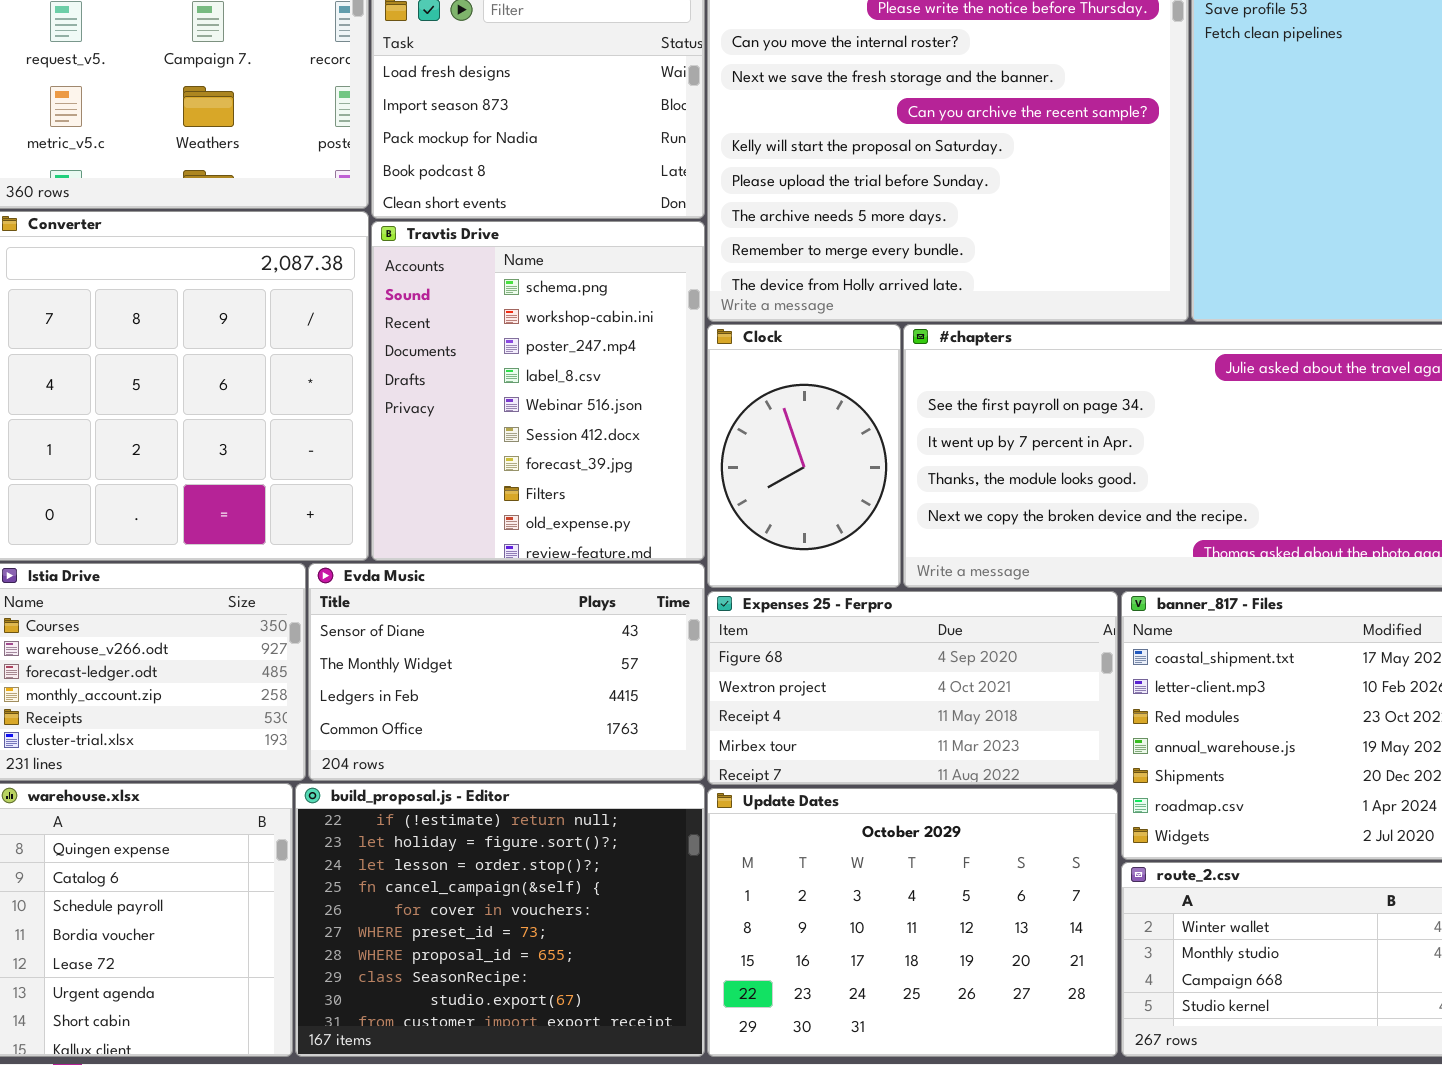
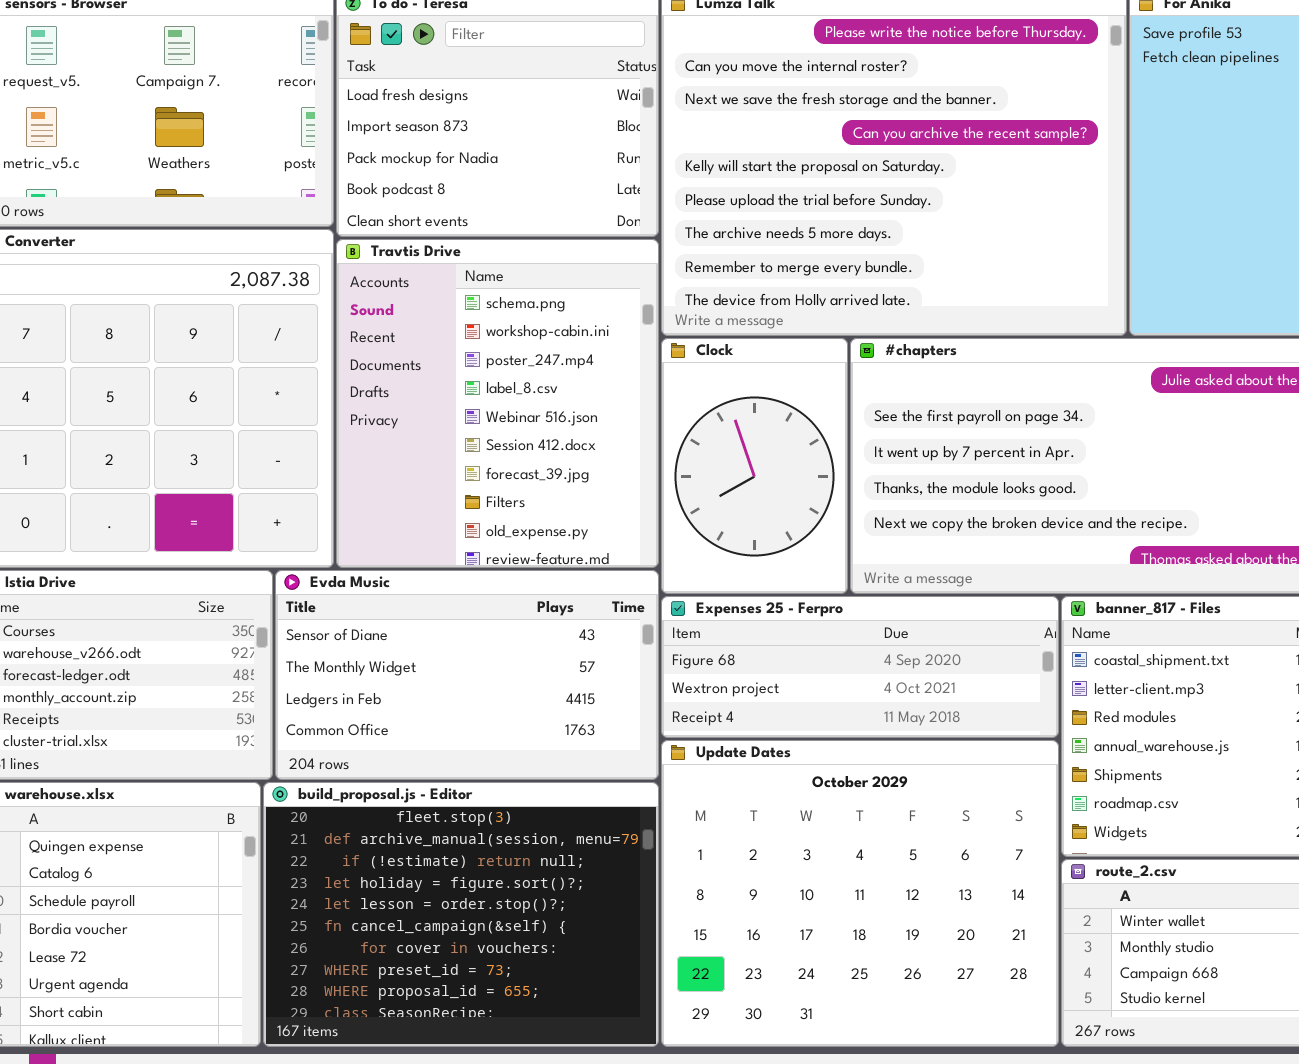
Expenses 25 - Ferpro: [707,591,1118,785] -> [661,596,1059,738], resized
build_proposal.js - Editor: [295,783,705,1057] -> [263,782,659,1047], scrolled up 2 rows
Update Dates: [707,788,1118,1057] -> [661,740,1059,1047], resized

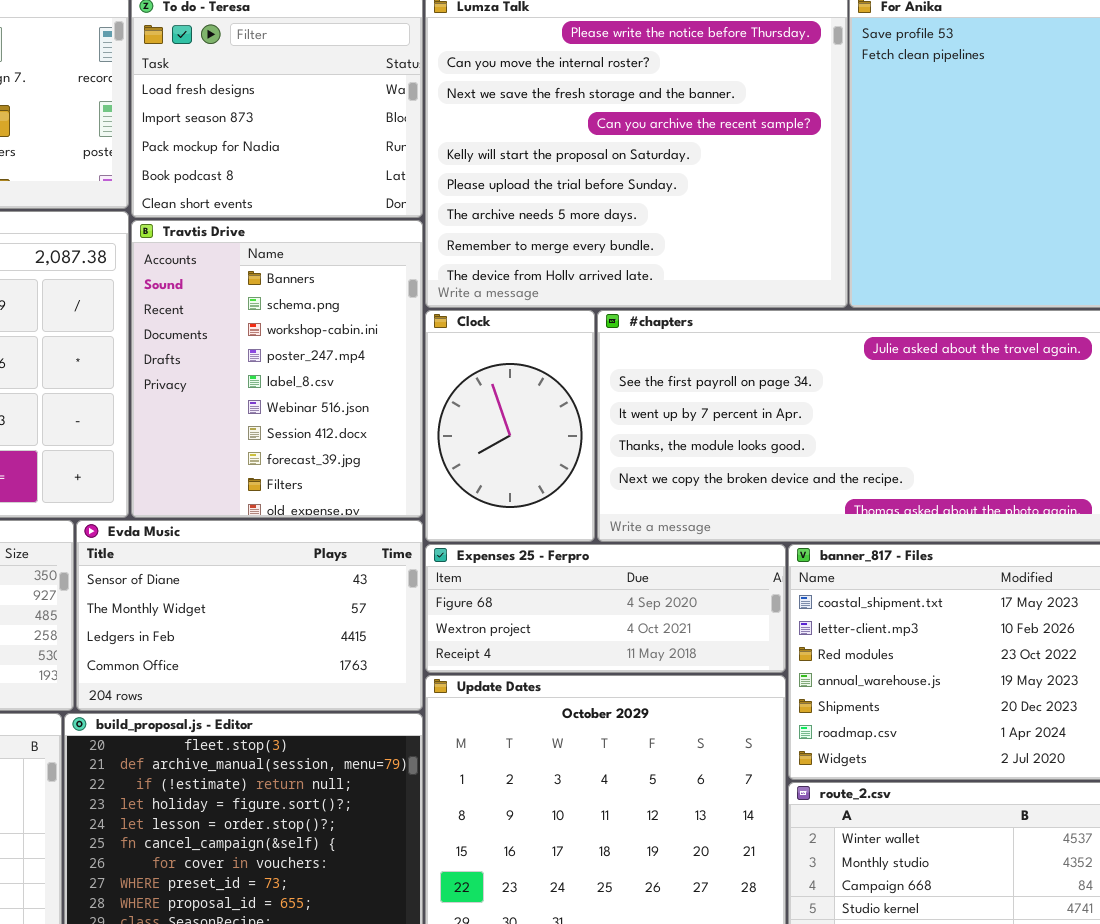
Travtis Drive: [336,239,659,568] -> [131,220,423,518], scrolled up 1 row

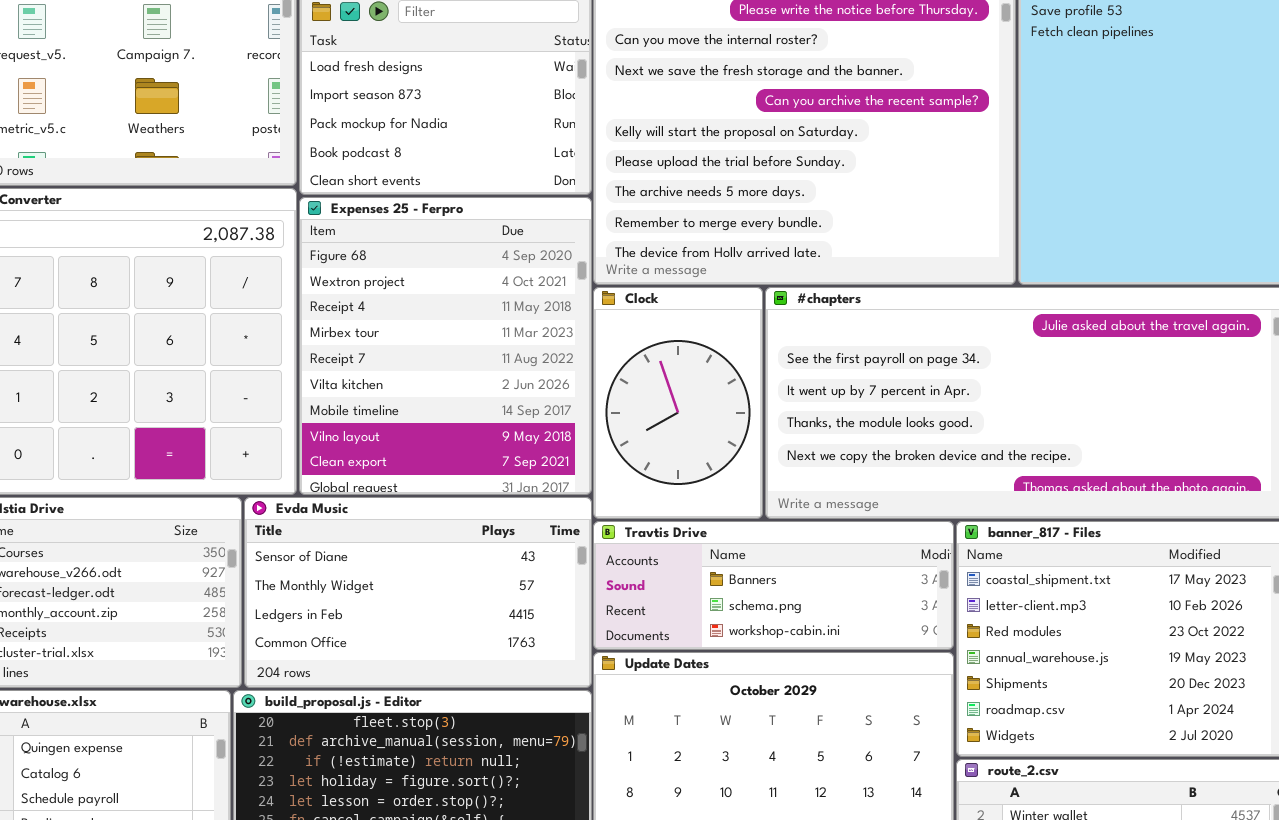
Travtis Drive: [131,220,423,518] -> [593,521,954,650], moved, resized
Expenses 25 - Ferpro: [425,544,786,673] -> [299,197,592,495], moved, resized

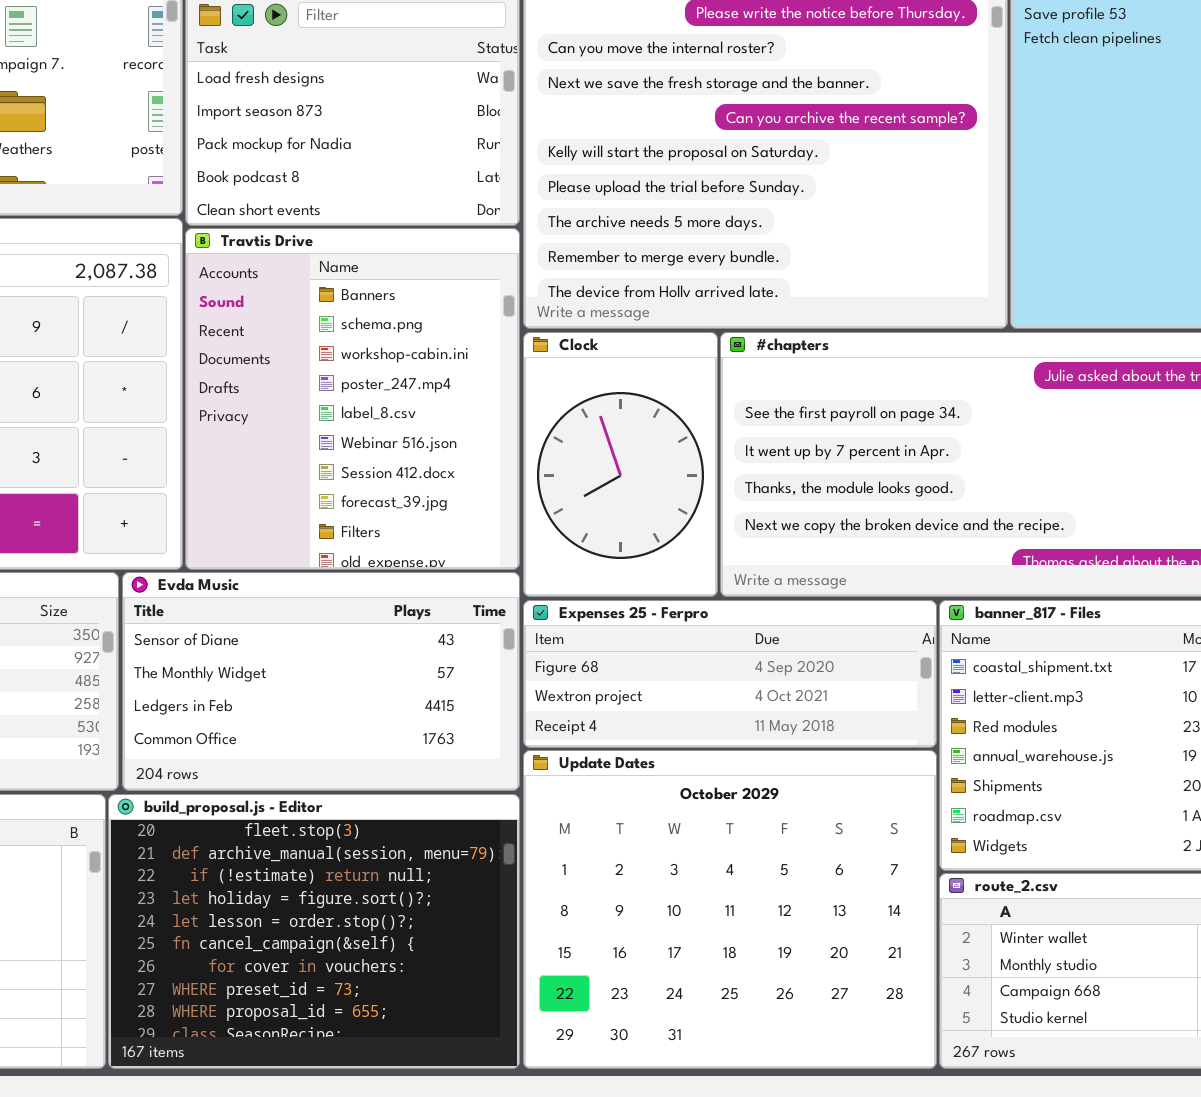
Expenses 25 - Ferpro: [299,197,592,495] -> [523,600,937,748], moved, resized
Travtis Drive: [593,521,954,650] -> [185,228,520,570], moved, resized

